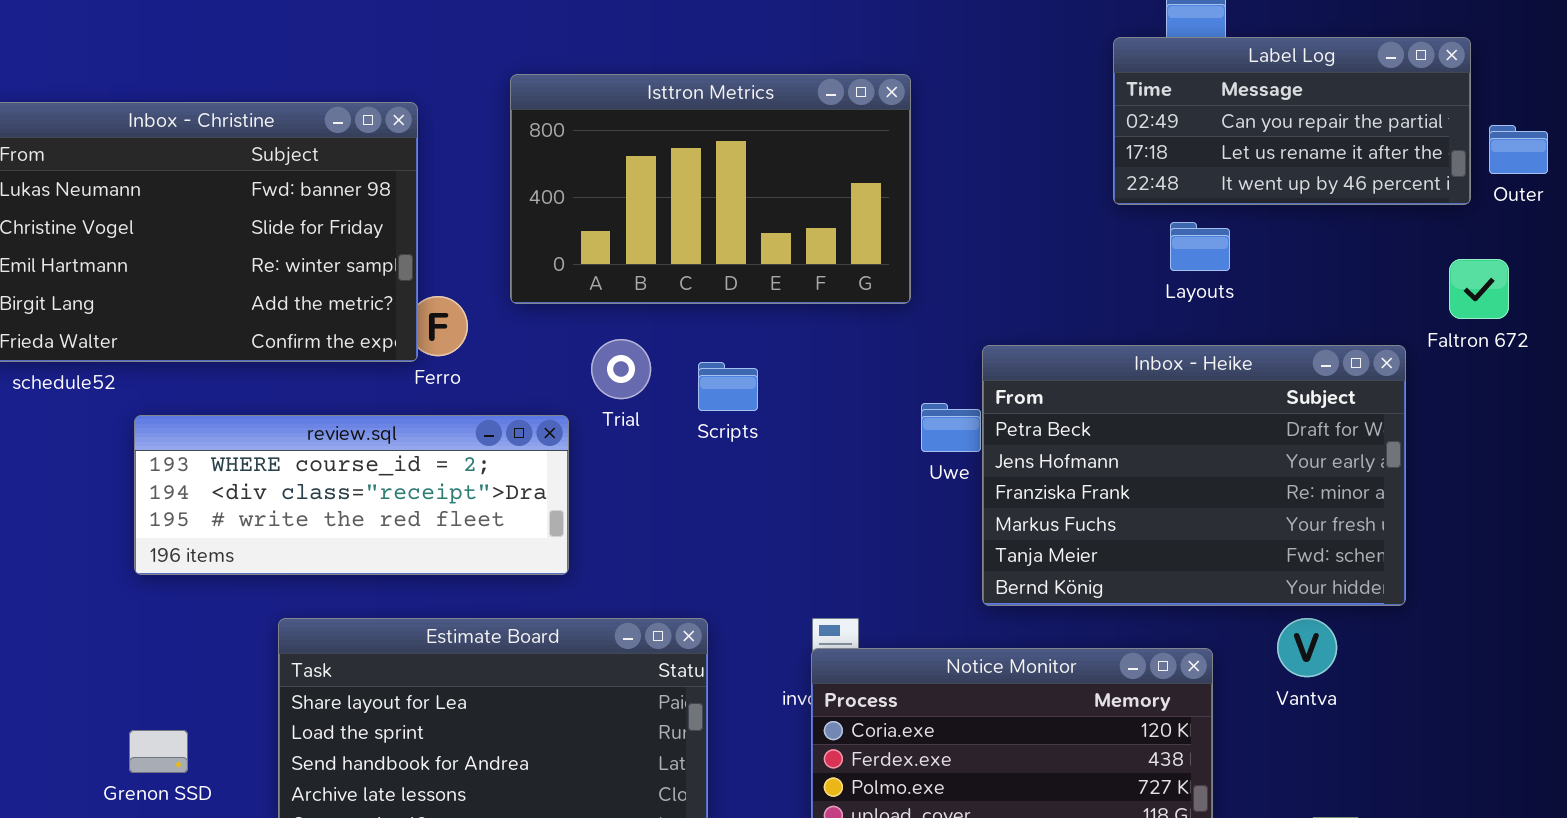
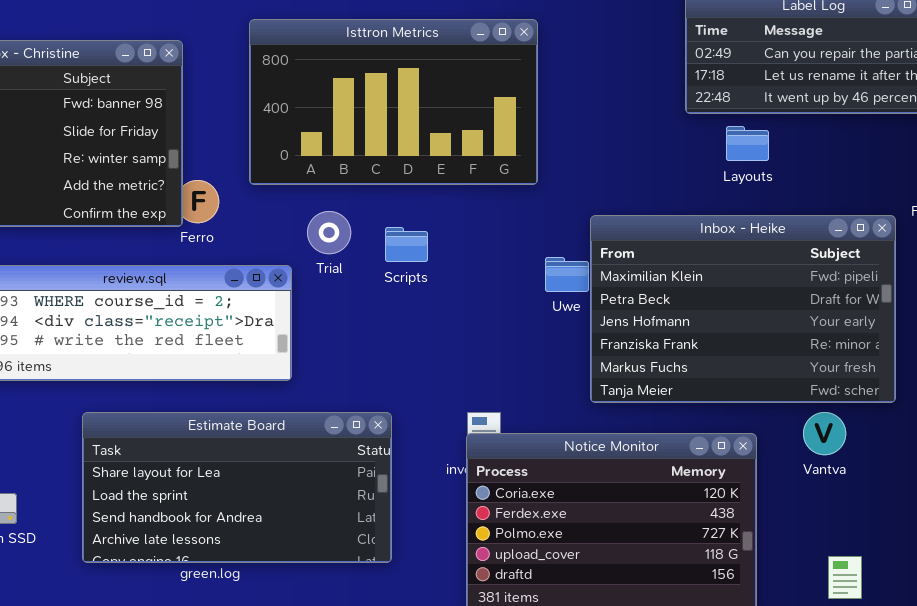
Inbox - Heike: [982,345,1406,606] -> [590,215,896,403], scrolled up 1 row

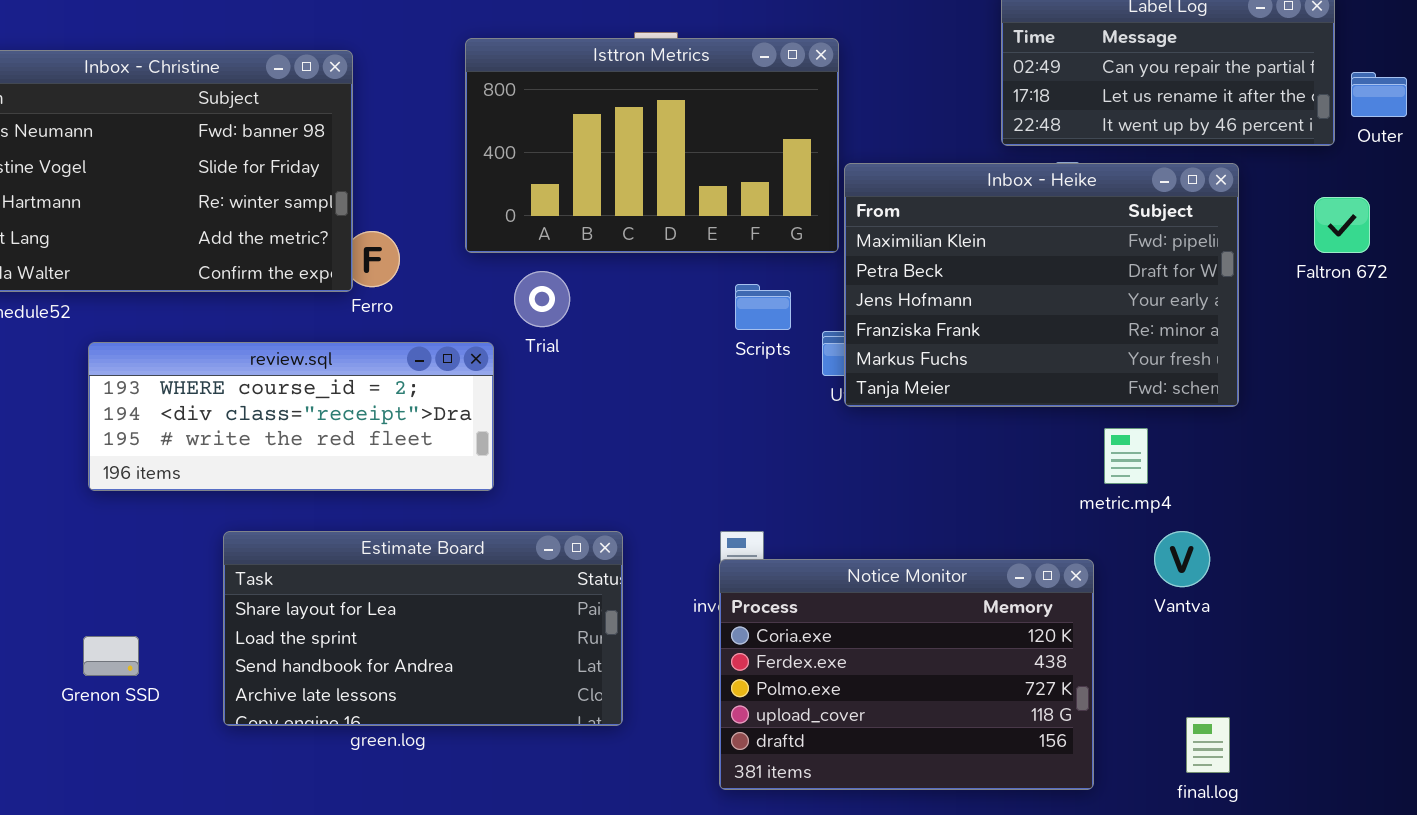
Isttron Metrics: [249,19,538,185] -> [465,38,839,253], moved
Inbox - Heike: [590,215,896,403] -> [844,163,1239,407], moved
Scripts: [385,227,428,262] -> [735,284,791,330], moved

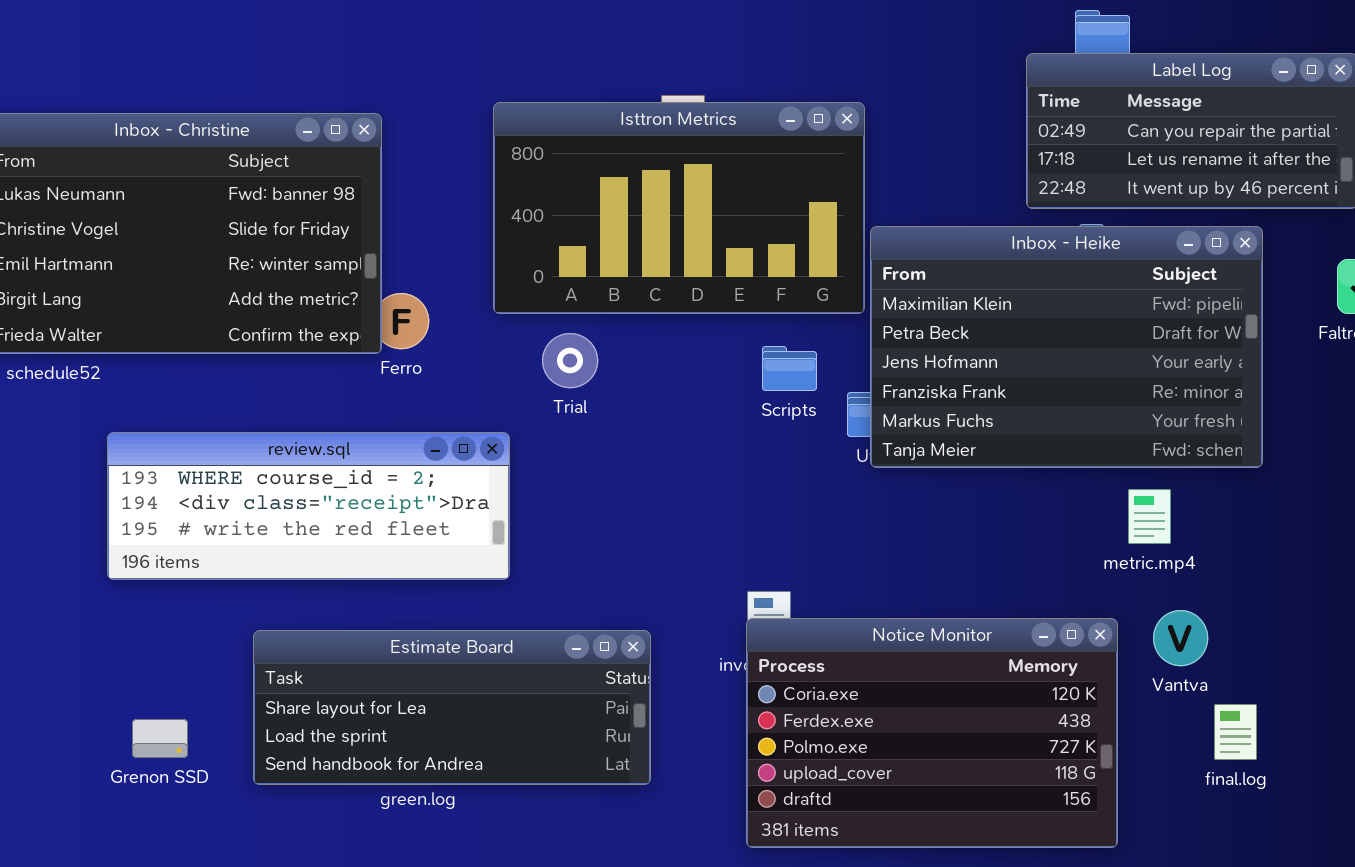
review.sql: [88,342,494,491] -> [107,432,510,580], moved
Estimate Board: [223,531,623,726] -> [253,630,651,785], resized
Vantva: [1154,531,1210,587] -> [1153,610,1208,666], moved
Grenon SSD: [83,636,139,676] -> [132,719,188,758], moved
final.log: [1186,717,1230,773] -> [1214,704,1257,760], moved

